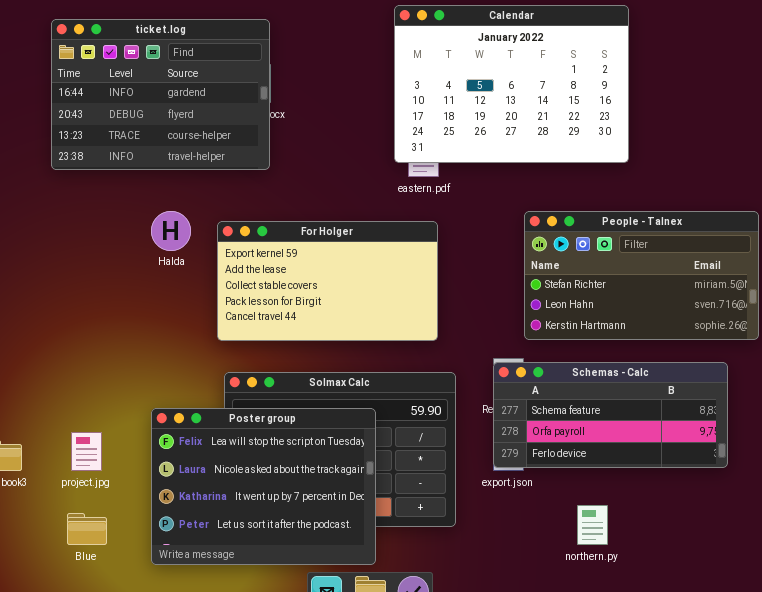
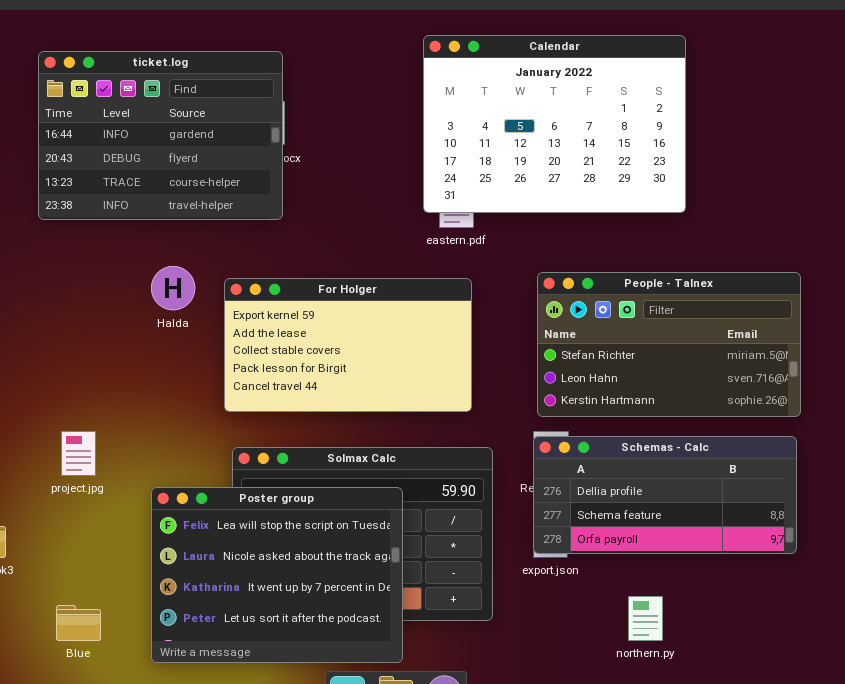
People - Talnex: [524,211,759,340] -> [537,272,801,417], moved
Schemas - Calc: [493,362,728,468] -> [533,436,797,554], scrolled up 1 row
project.jpg: [71,432,102,471] -> [61,431,96,476], moved

